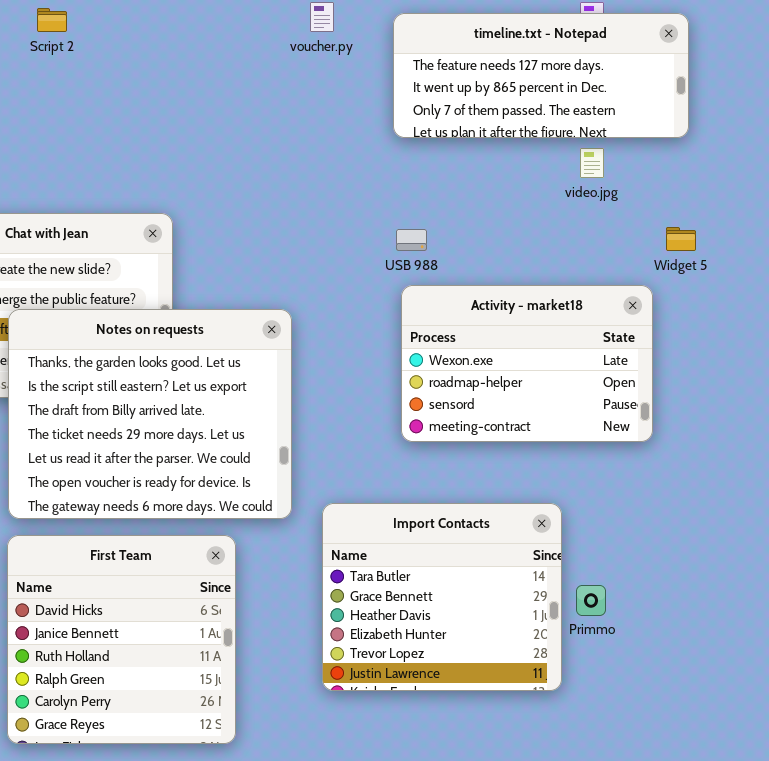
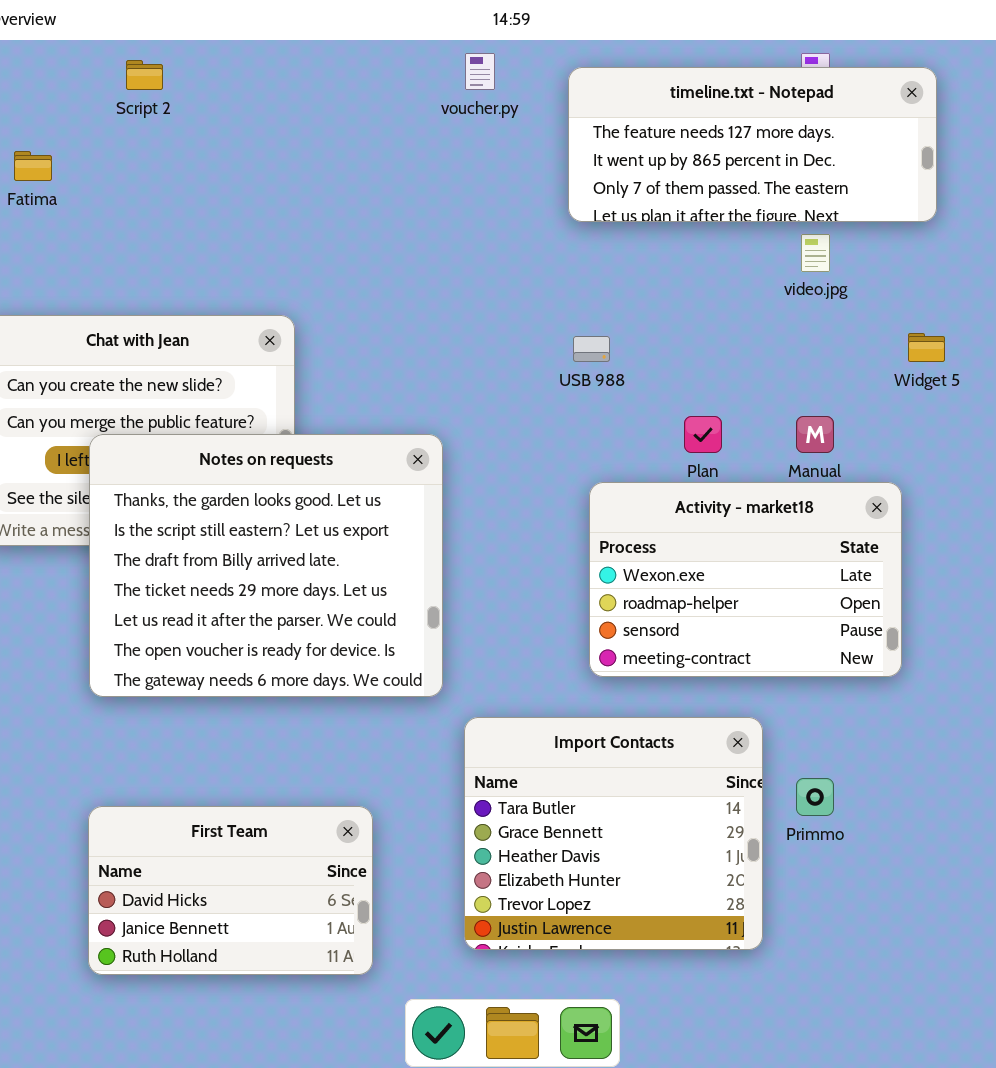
Activity - market18: [401,285,653,442] -> [589,482,902,677], moved
Import Contacts: [322,503,562,691] -> [464,717,763,950], moved
First Team: [7,535,236,744] -> [88,806,373,975], resized

